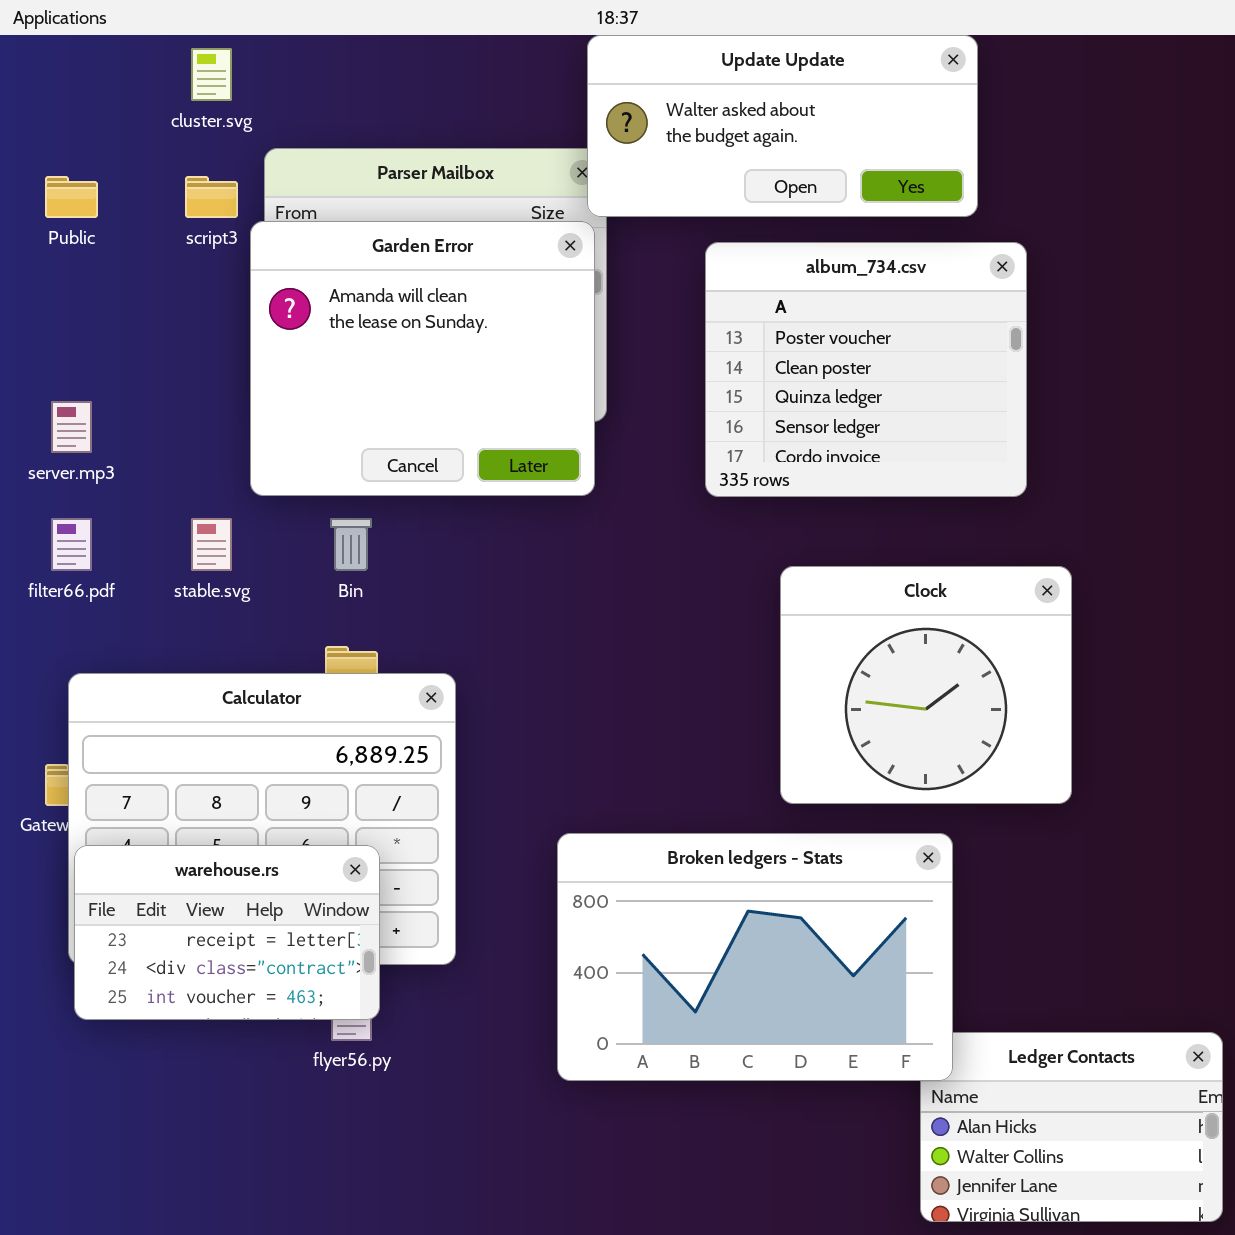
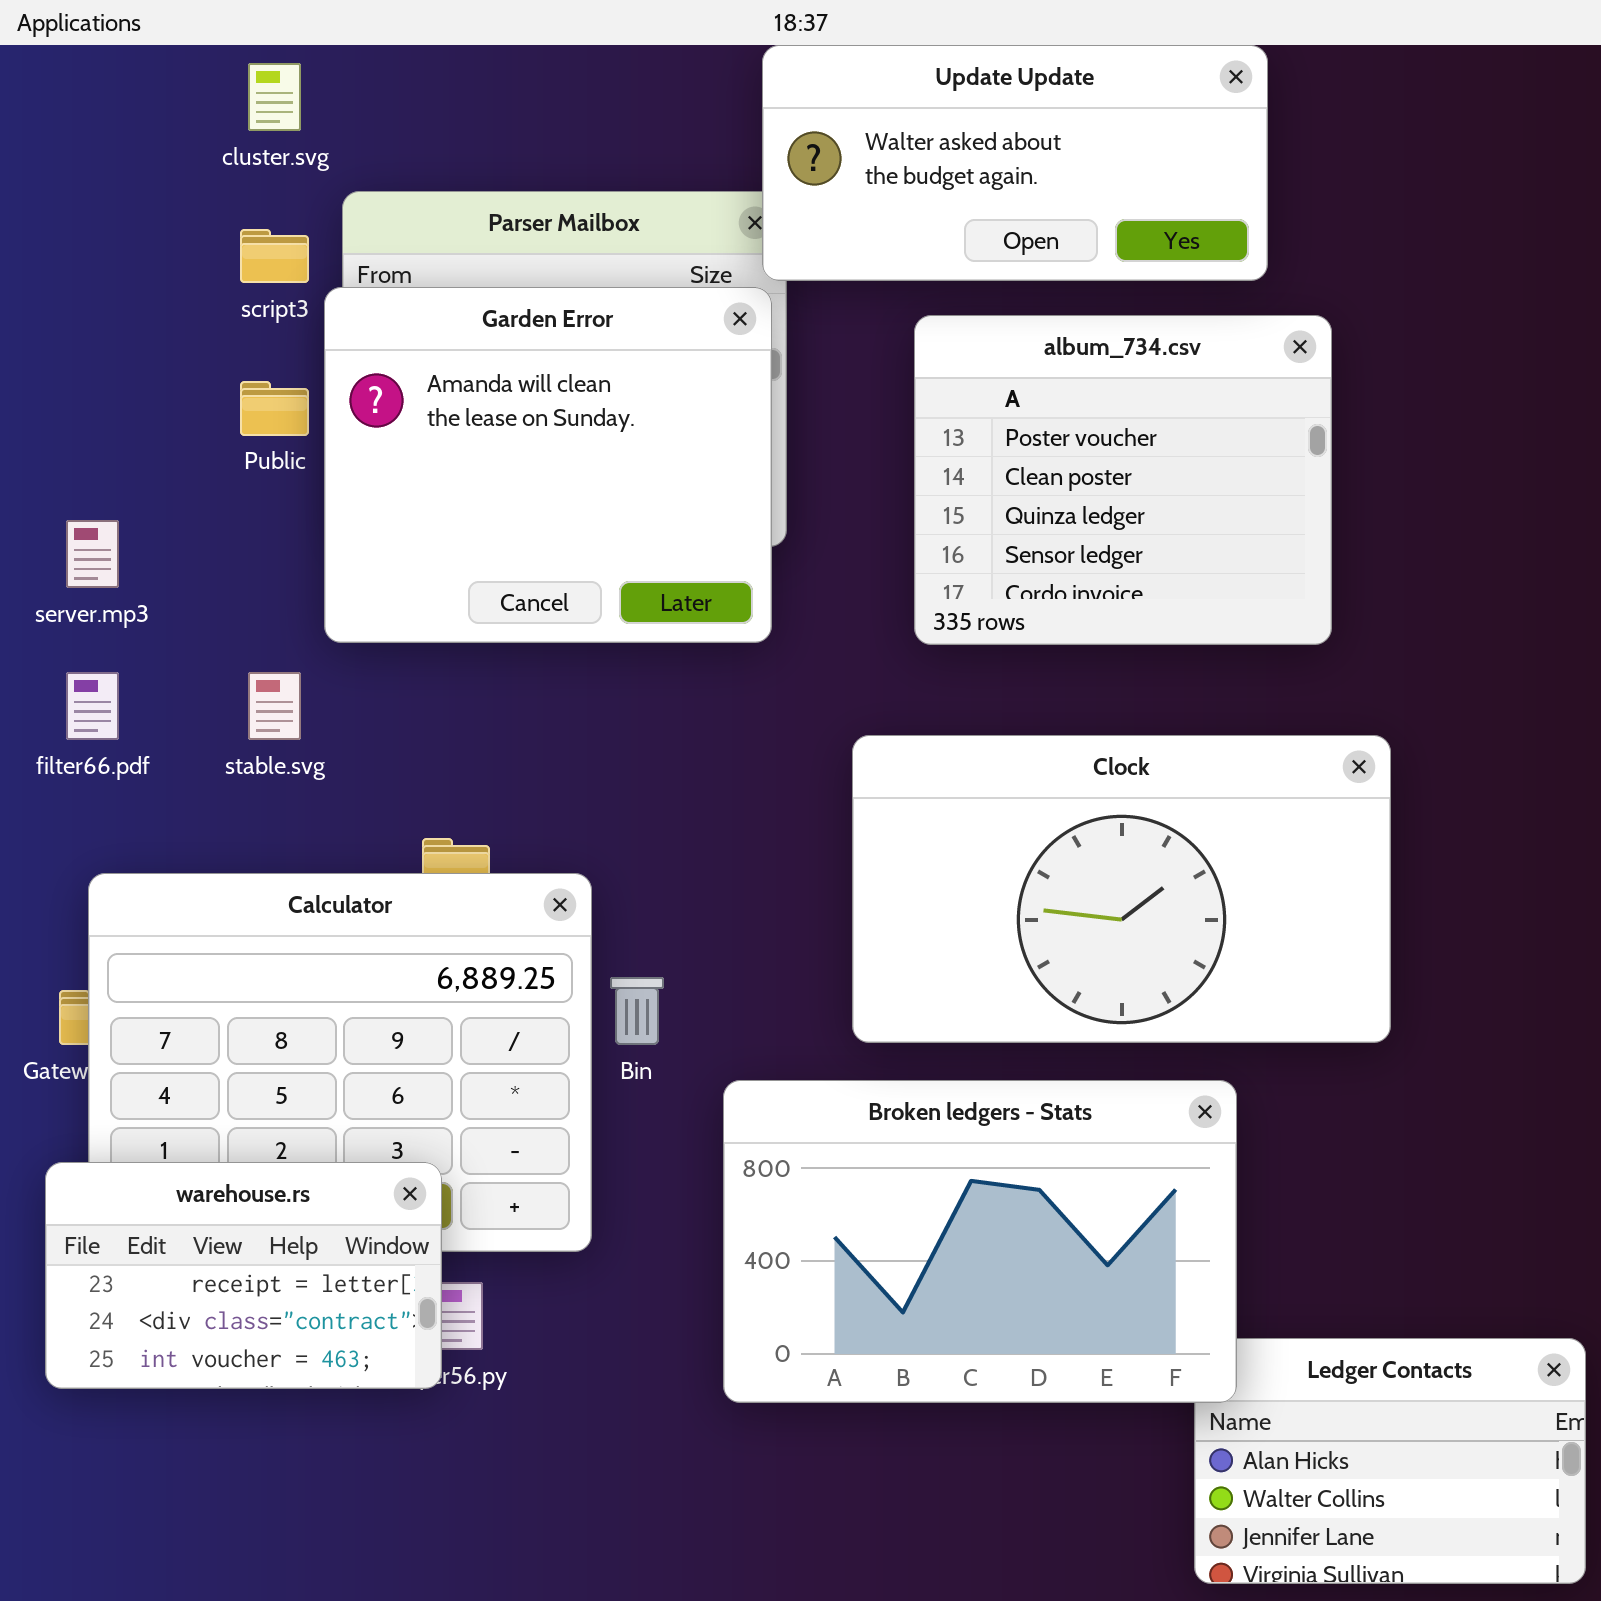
Public: [45,176,98,218] -> [240,381,309,436], moved
Bin: [330,518,372,571] -> [610,977,664,1045], moved
Clock: [780,566,1072,804] -> [852,735,1391,1043], resized
warehouse.rs: [74,845,380,1020] -> [45,1162,442,1389], moved

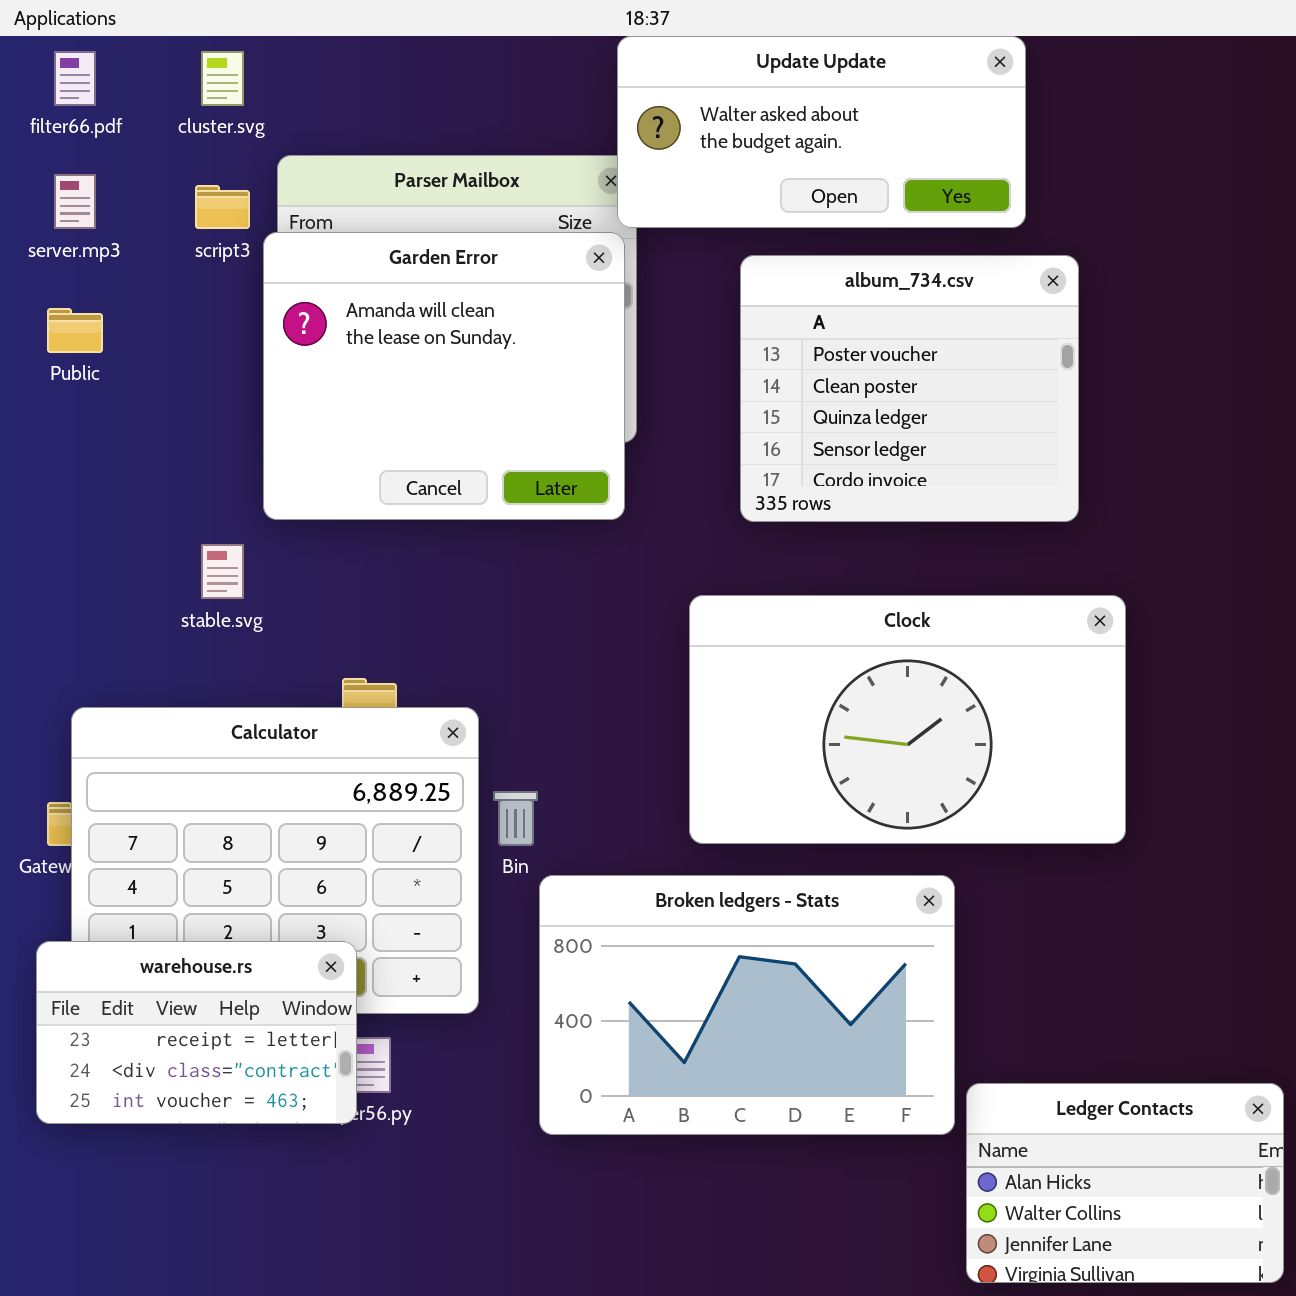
Public: [240,381,309,436] -> [47,308,103,353], moved
server.mp3: [66,520,119,588] -> [54,174,96,229], moved
filter66.pdf: [66,672,119,740] -> [54,51,96,106], moved
Broken ledgers - Stats: [723,1080,1237,1403] -> [539,875,955,1135], moved

